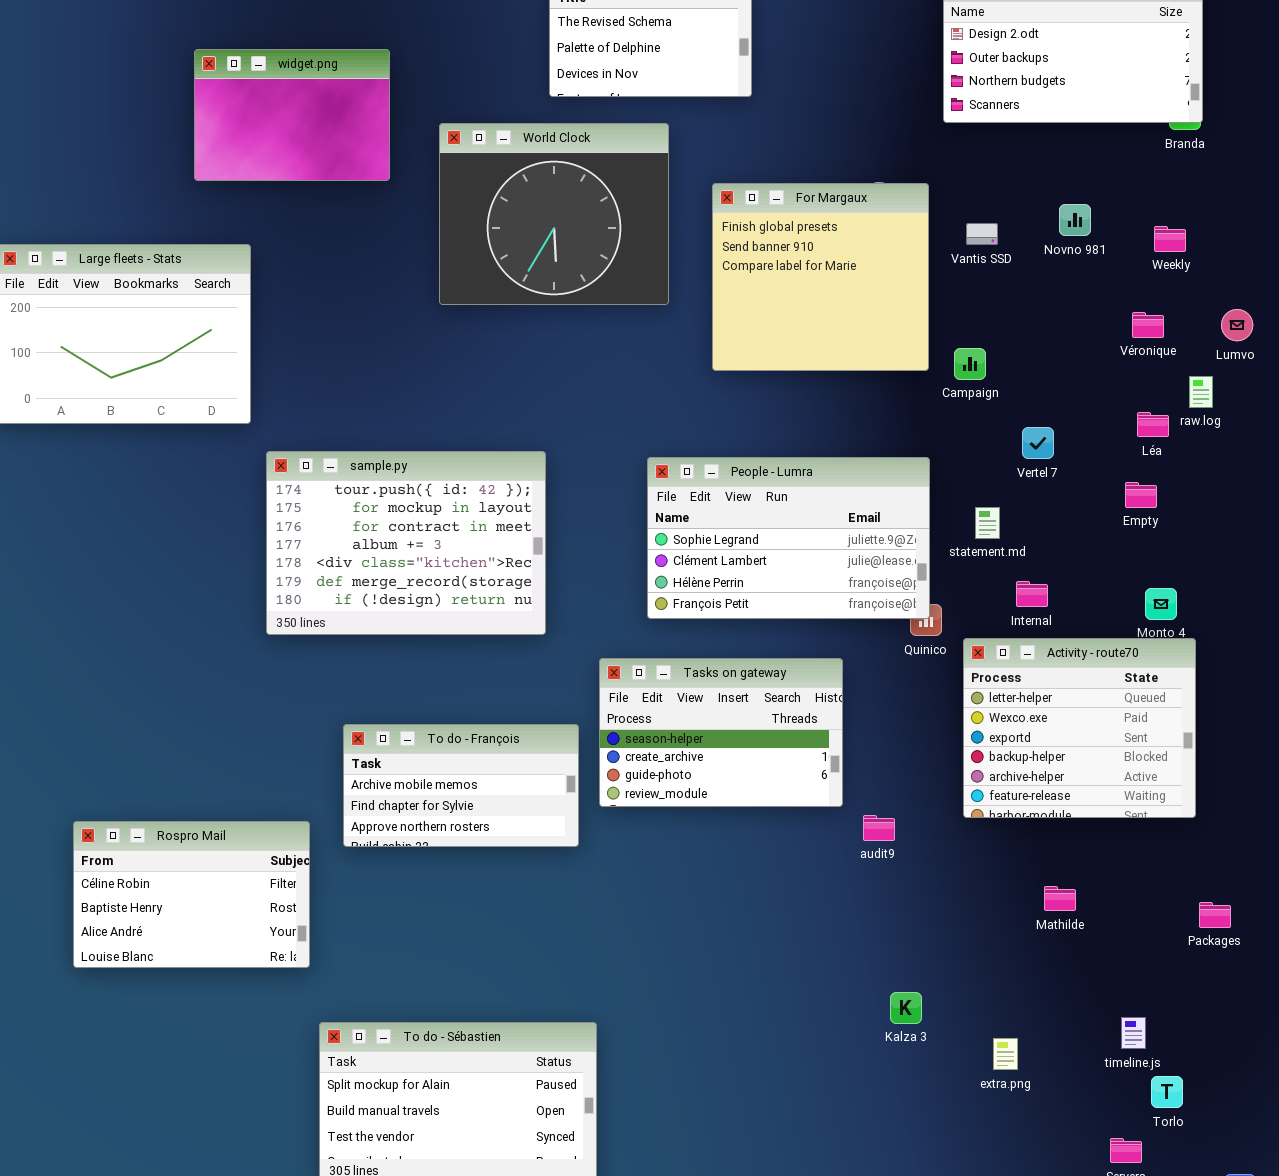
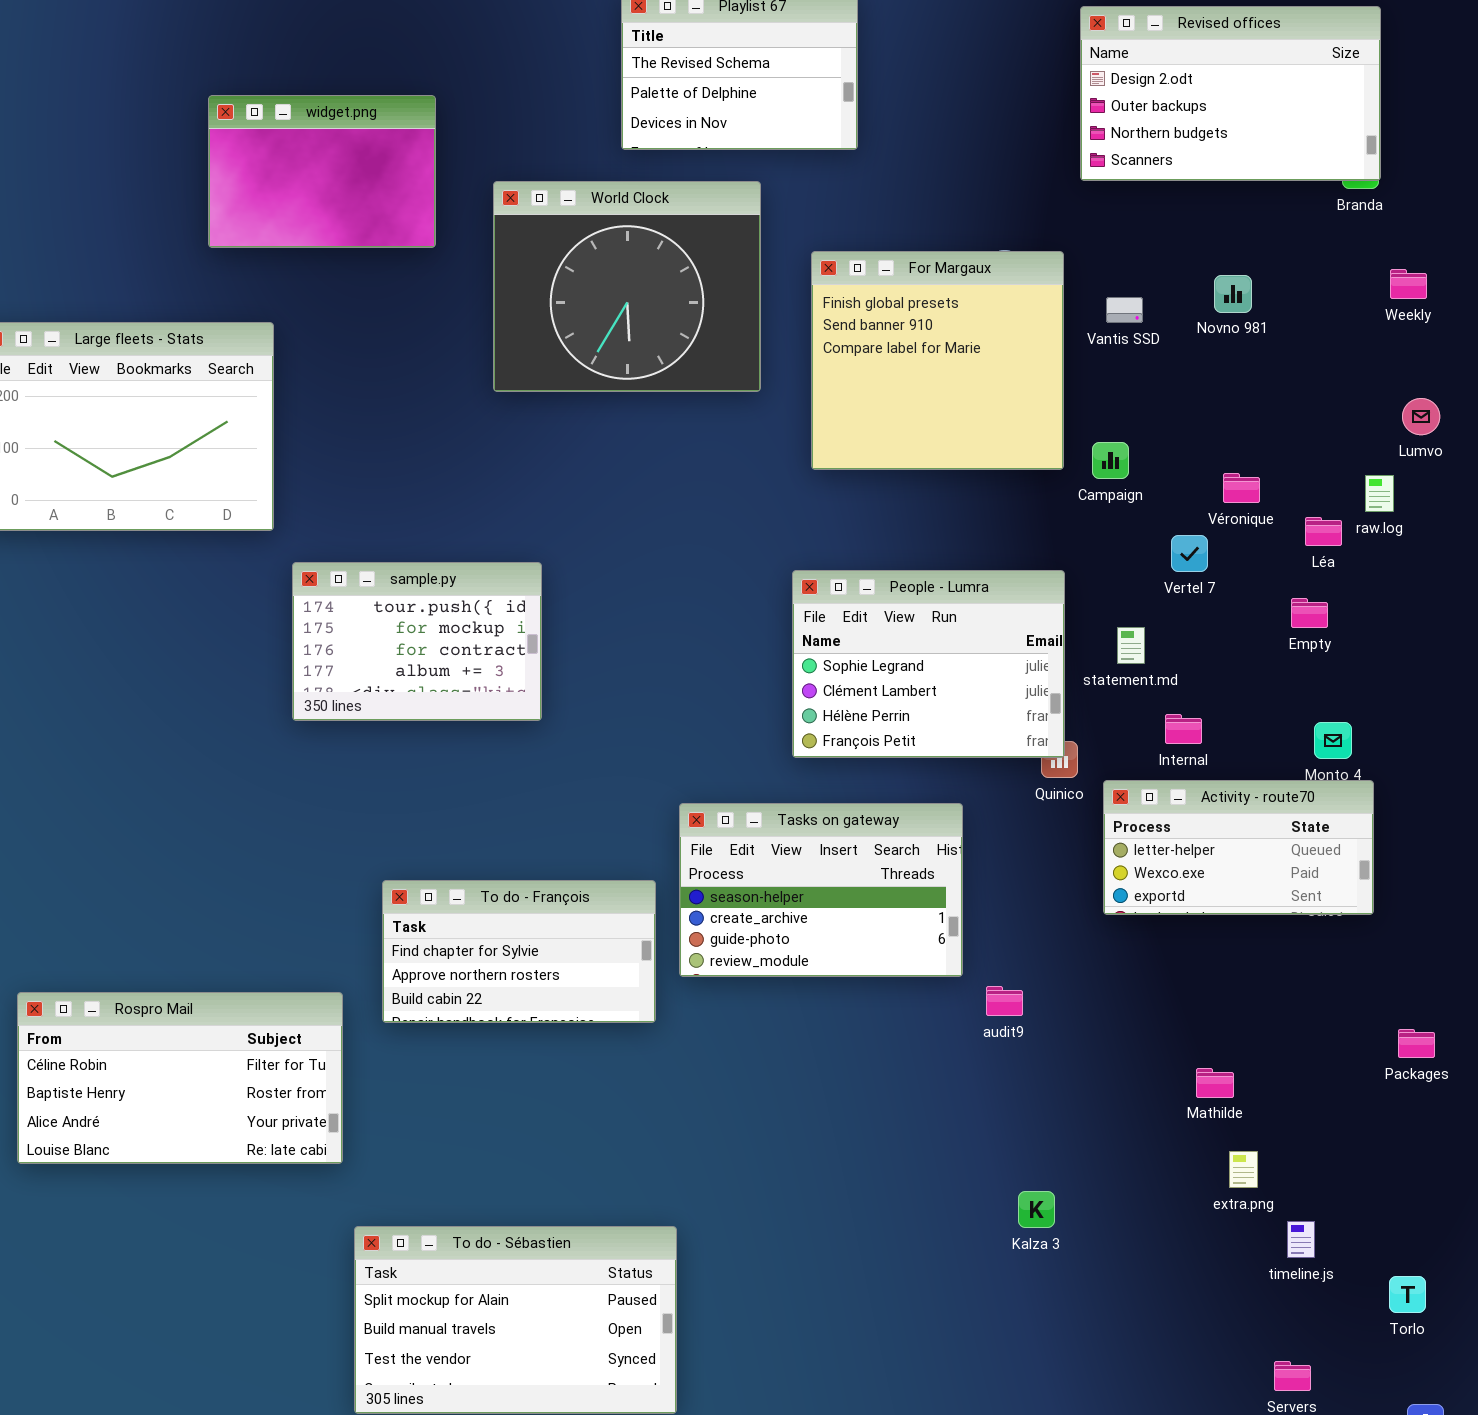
Weekly: [1154,226,1186,252] -> [1390,269,1427,299], moved
Véronique: [1132,312,1164,338] -> [1223,473,1260,503], moved
sample.py: [266,451,546,635] -> [292,562,542,721], resized
People - Lumra: [647,457,930,619] -> [792,570,1065,758], resized
Activity - route70: [963,638,1196,818] -> [1103,780,1374,915], resized
To do - François: [343,724,579,847] -> [382,880,656,1023], scrolled down 1 row
Rospro Mail: [73,821,310,968] -> [17,992,343,1164], resized
Packages: [1199,902,1231,928] -> [1398,1029,1435,1058], moved
extra.png: [993,1038,1018,1070] -> [1229,1151,1258,1188], moved
Torlo: [1151,1076,1183,1108] -> [1389,1276,1426,1313], moved

